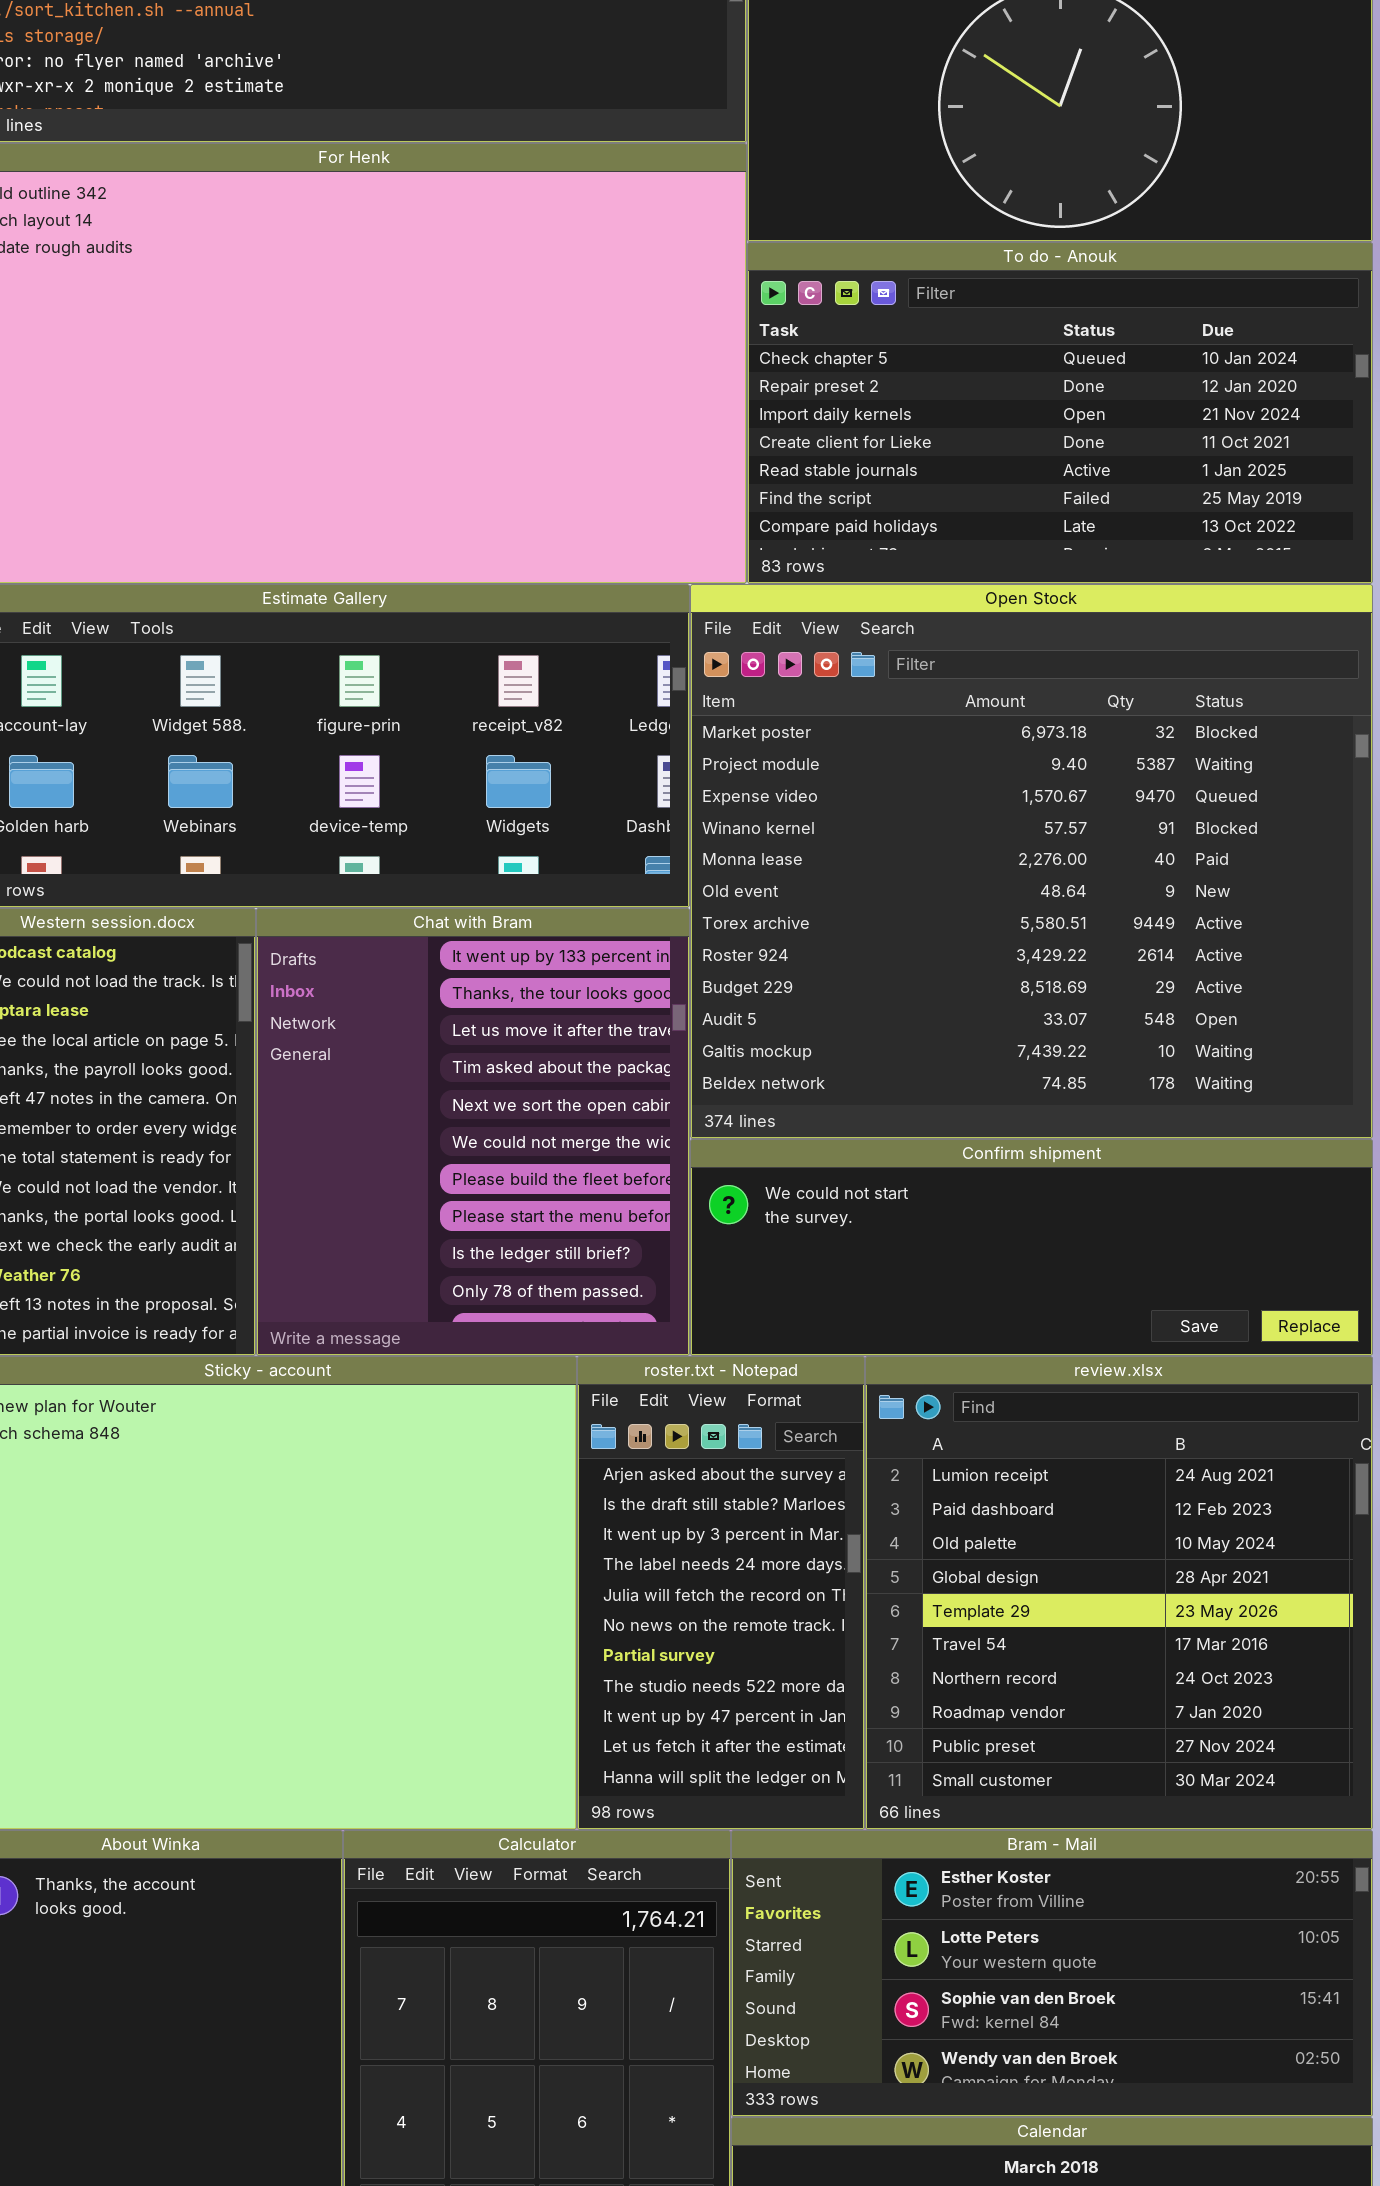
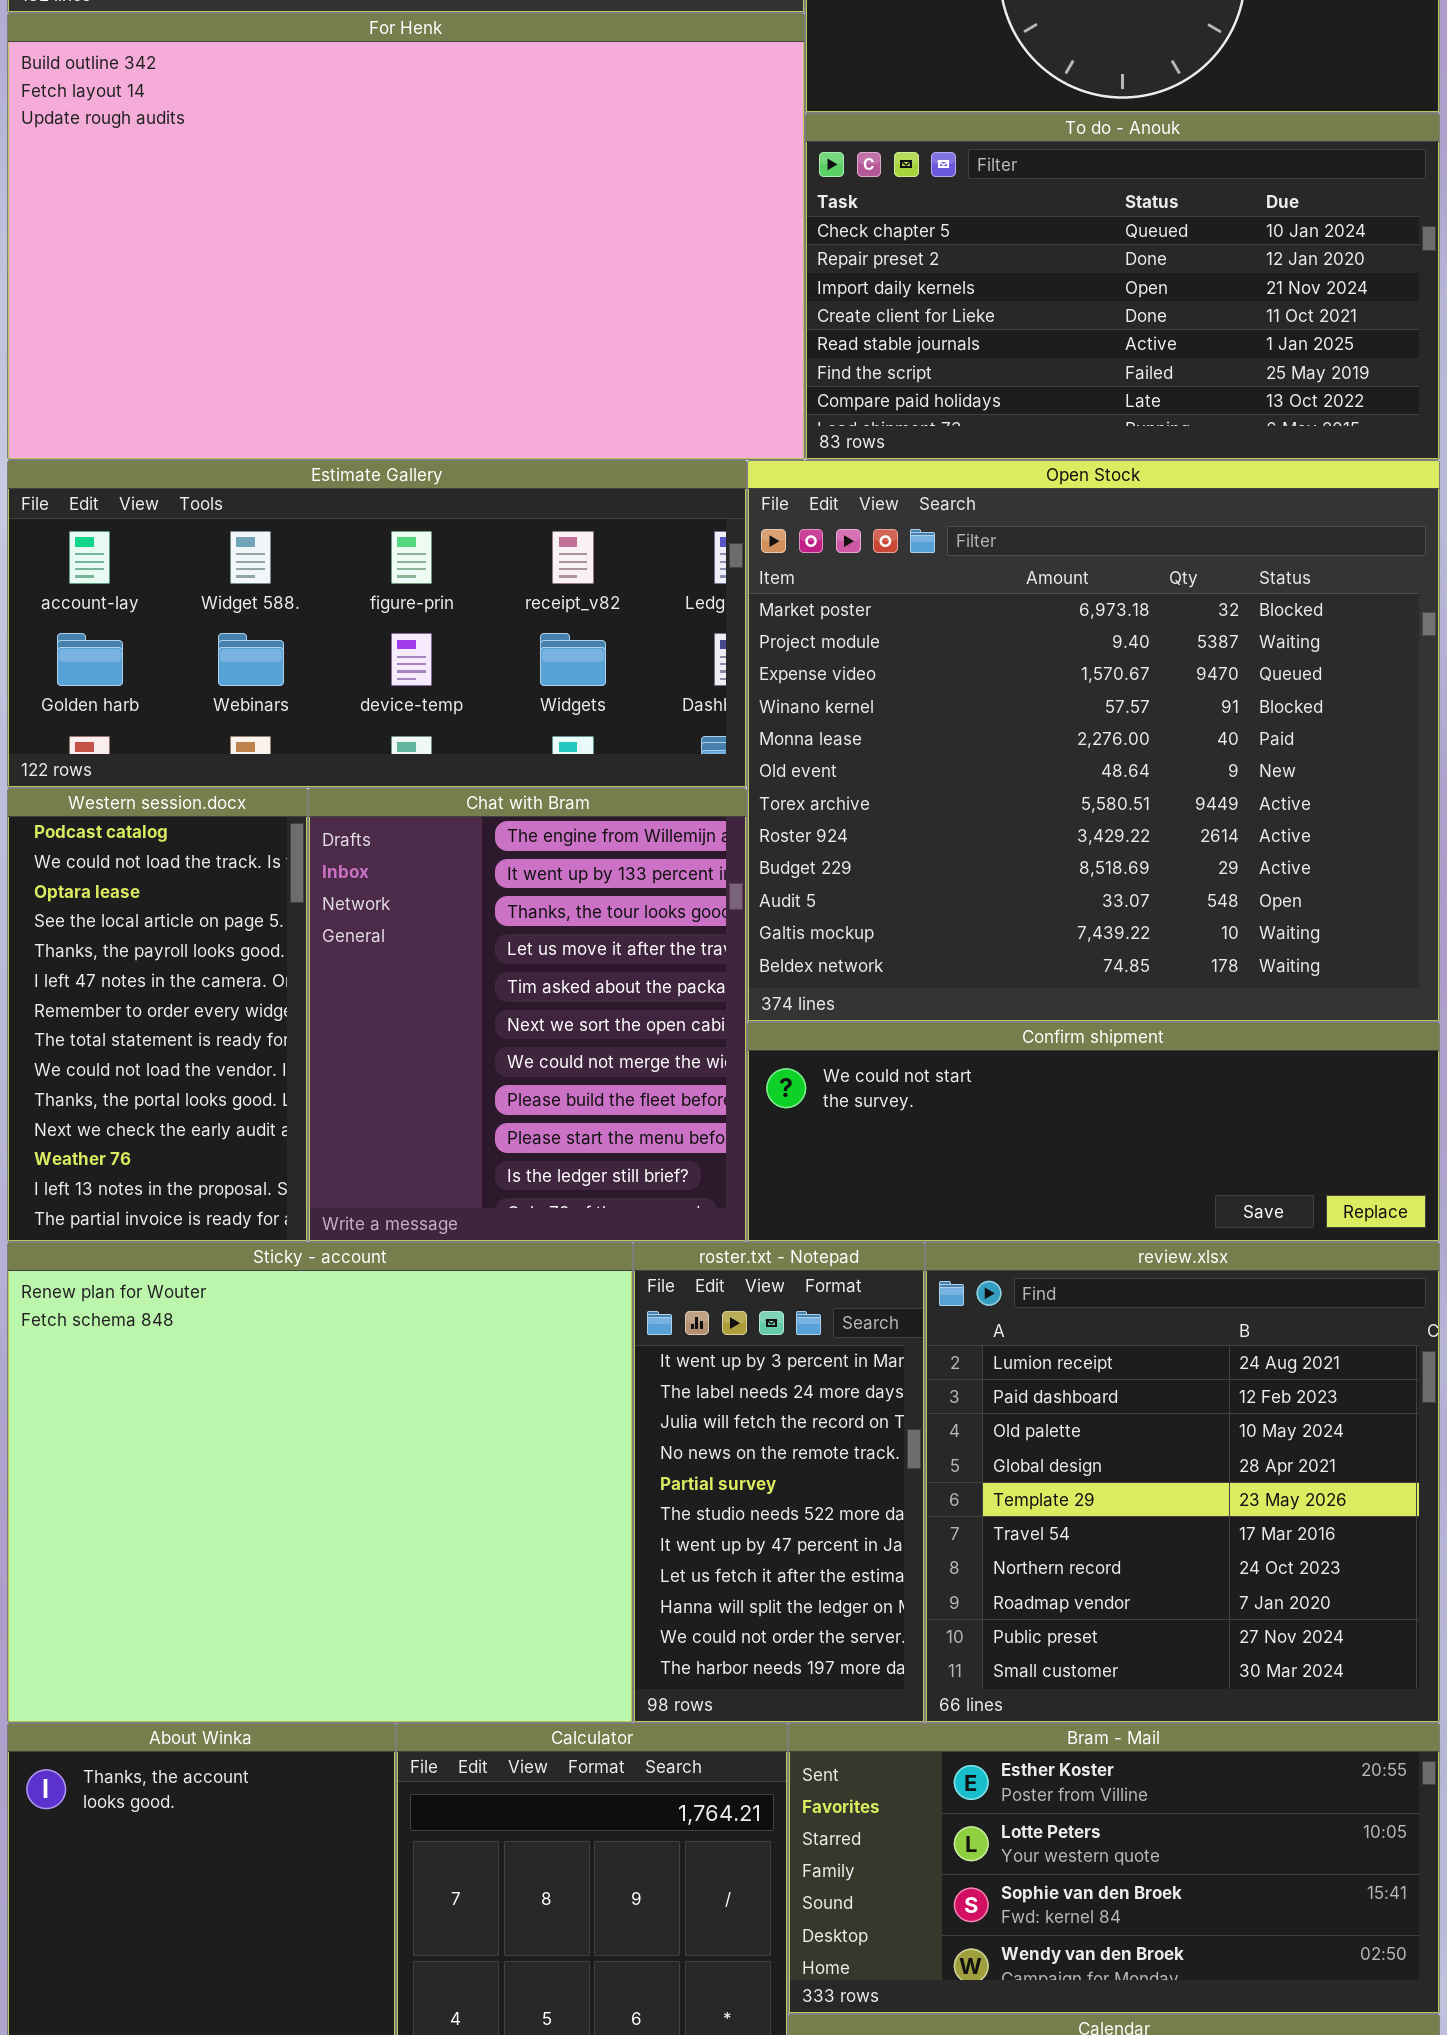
Chat with Bram: [256,908,690,1356] -> [308,788,747,1242], scrolled up 1 row
roster.txt - Notepad: [577,1356,865,1830] -> [633,1242,925,1723], scrolled down 2 rows

